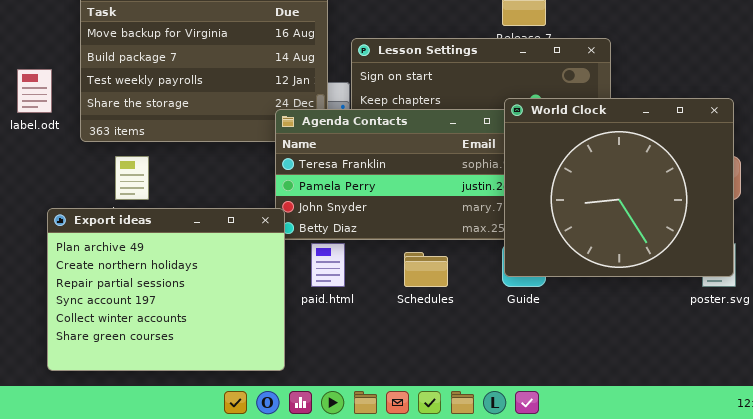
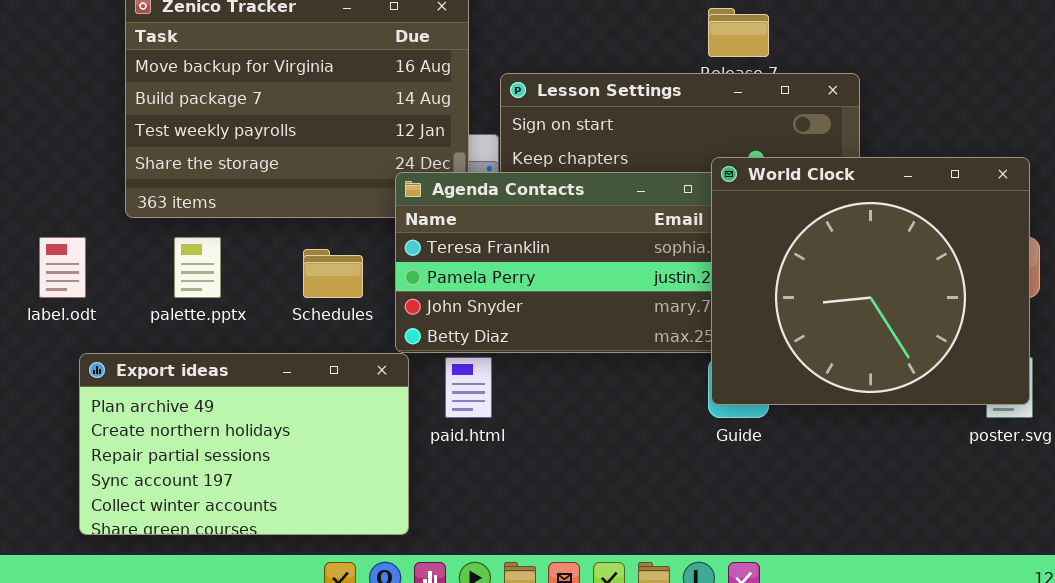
label.odt: [17,69,52,113] -> [39,237,86,298], moved
Export ideas: [47,208,285,371] -> [79,353,409,535], resized
Schedules: [404,252,448,287] -> [303,249,363,298], moved

